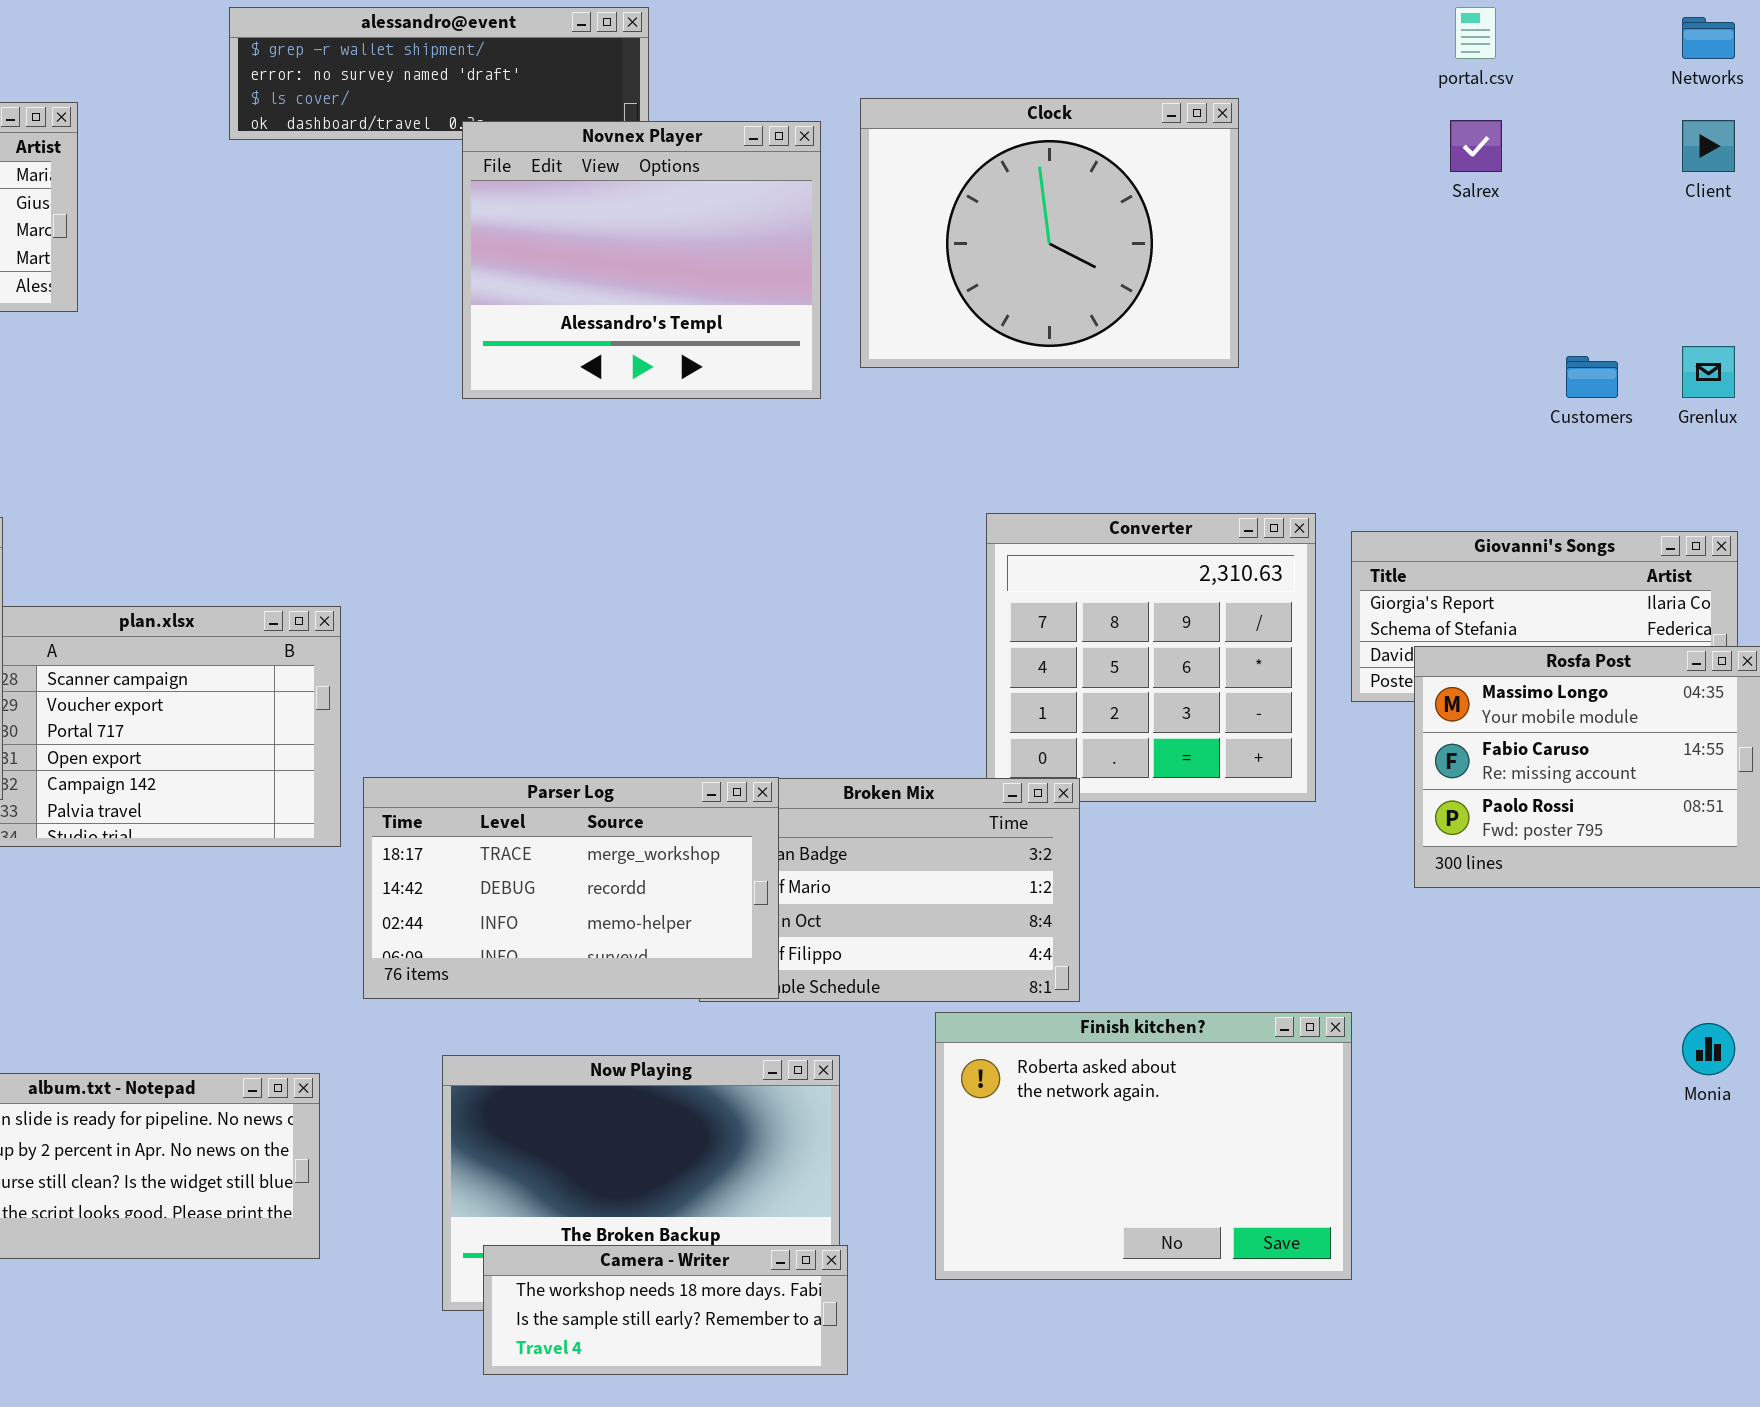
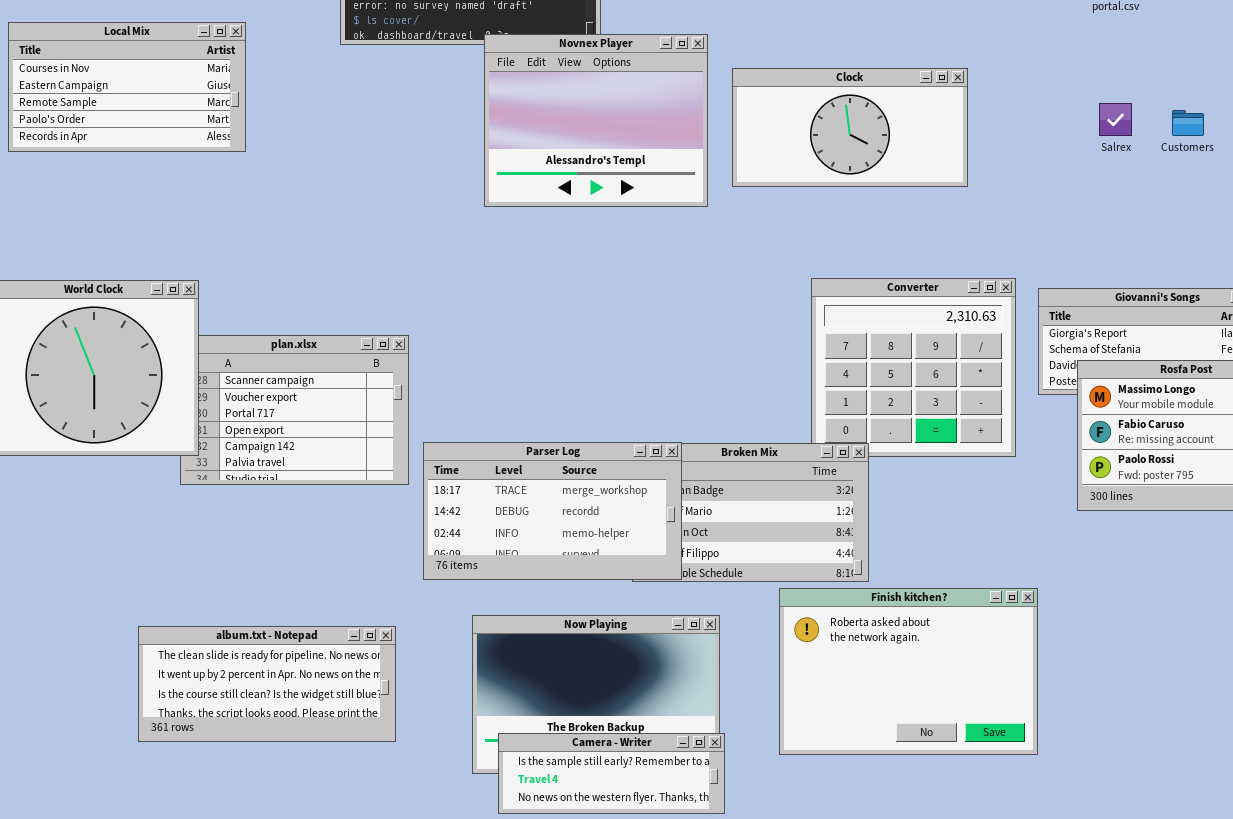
Clock: [860,98,1239,368] -> [732,68,968,187], resized
Salrex: [1450,120,1502,172] -> [1099,103,1132,136], moved
Customers: [1566,356,1618,398] -> [1172,110,1204,136], moved
Camera - Writer: [483,1245,848,1375] -> [498,733,725,814], scrolled down 1 row

